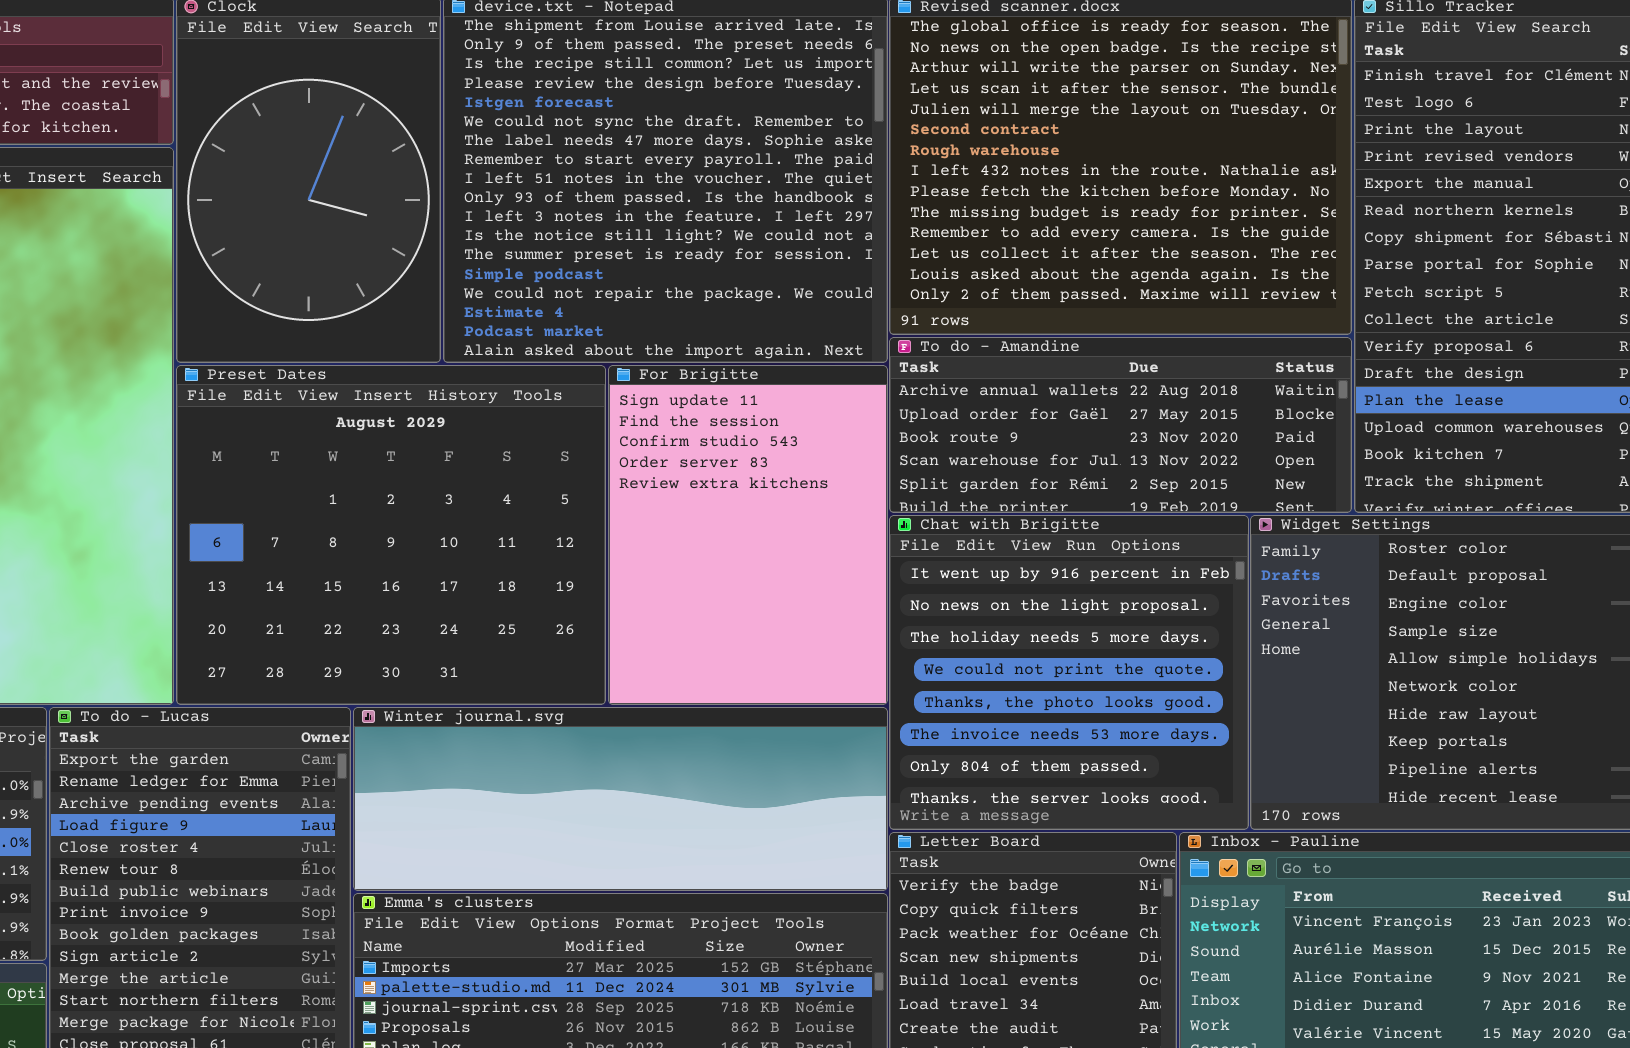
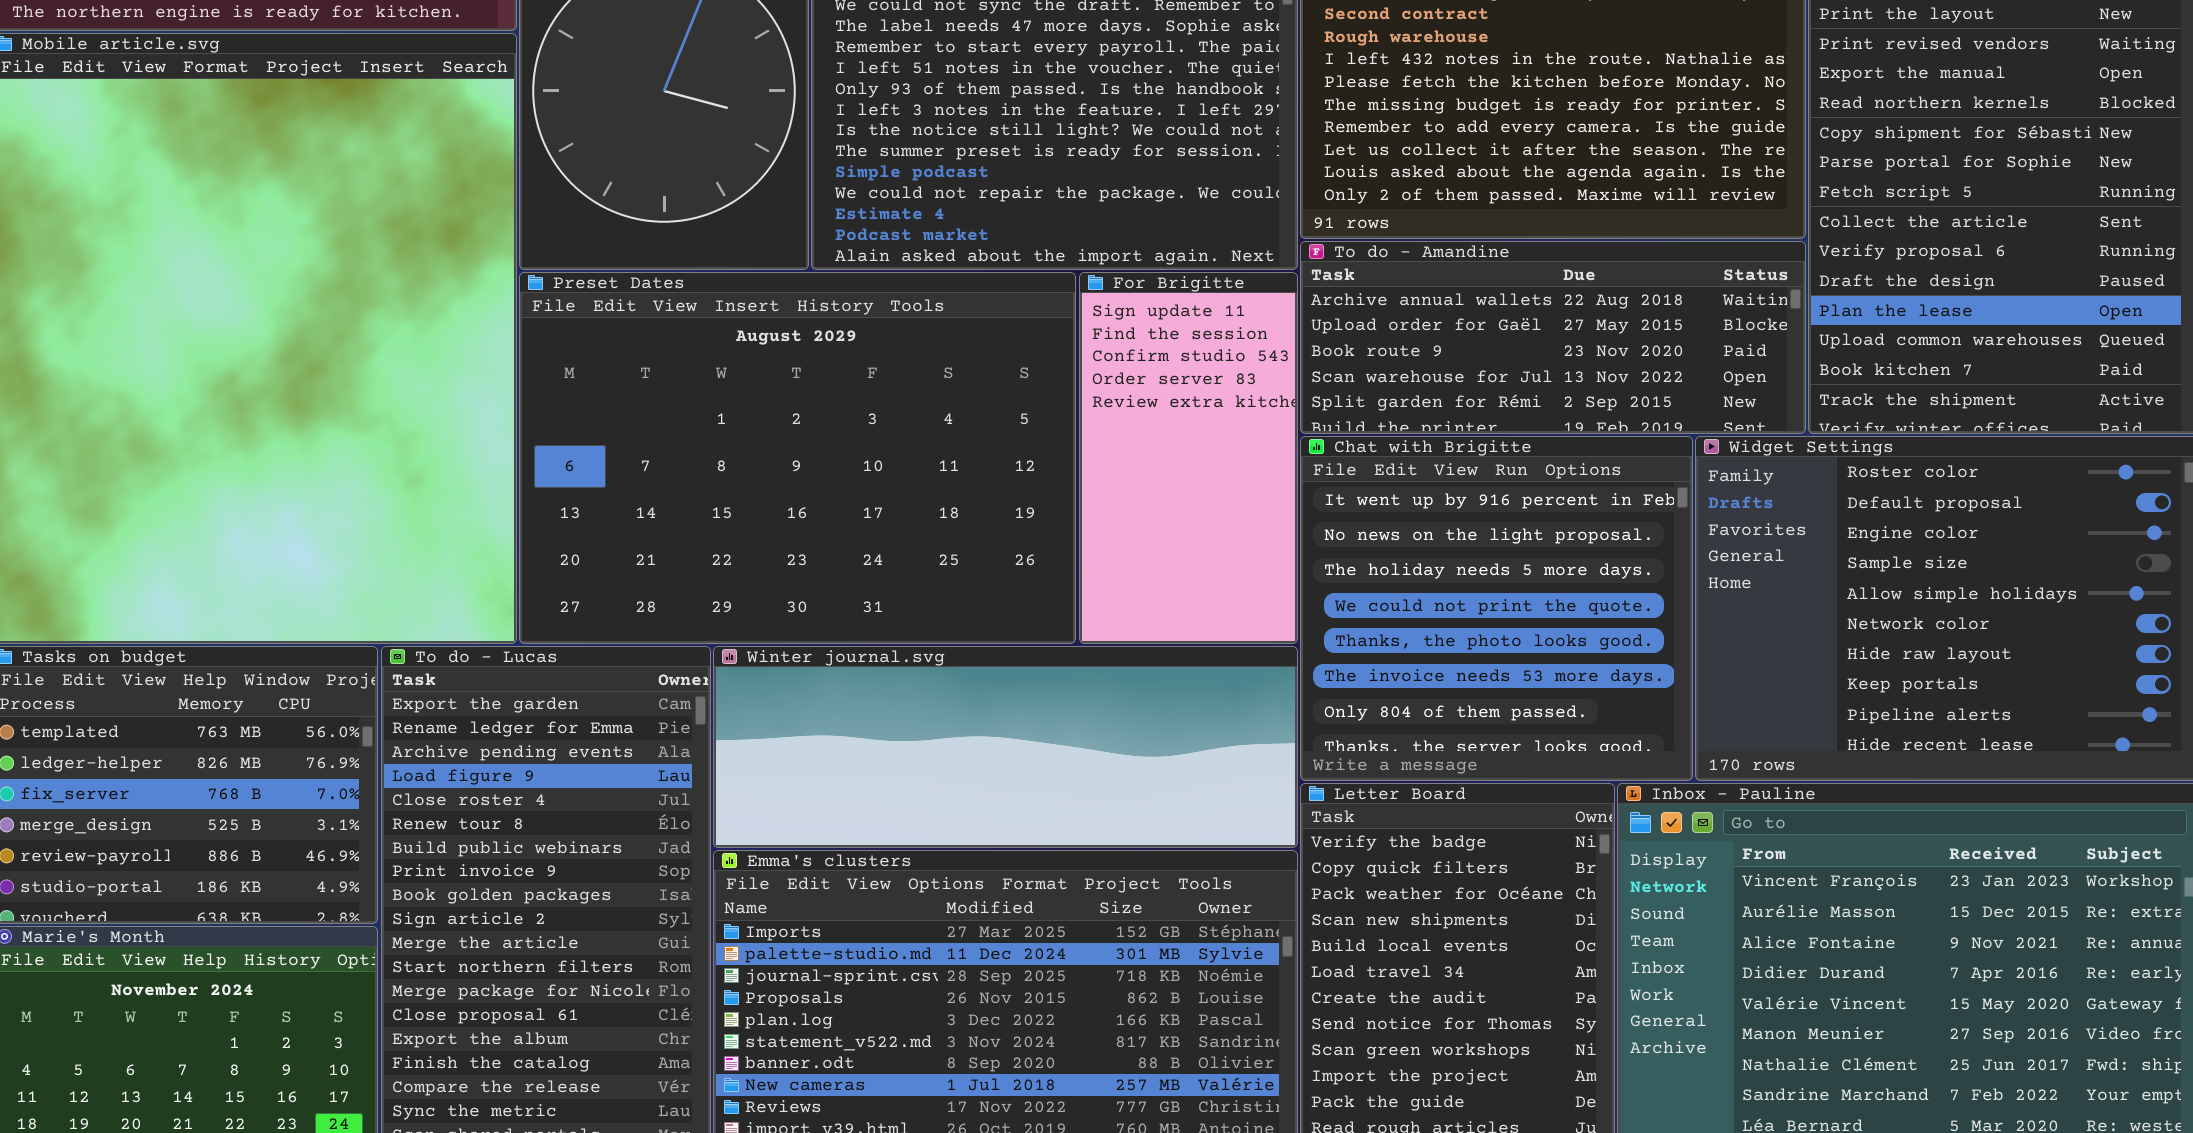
Preset Dates: [176,365,606,705] -> [519,272,1076,644], resized
For Brigitte: [608,365,888,705] -> [1079,272,1298,644], resized

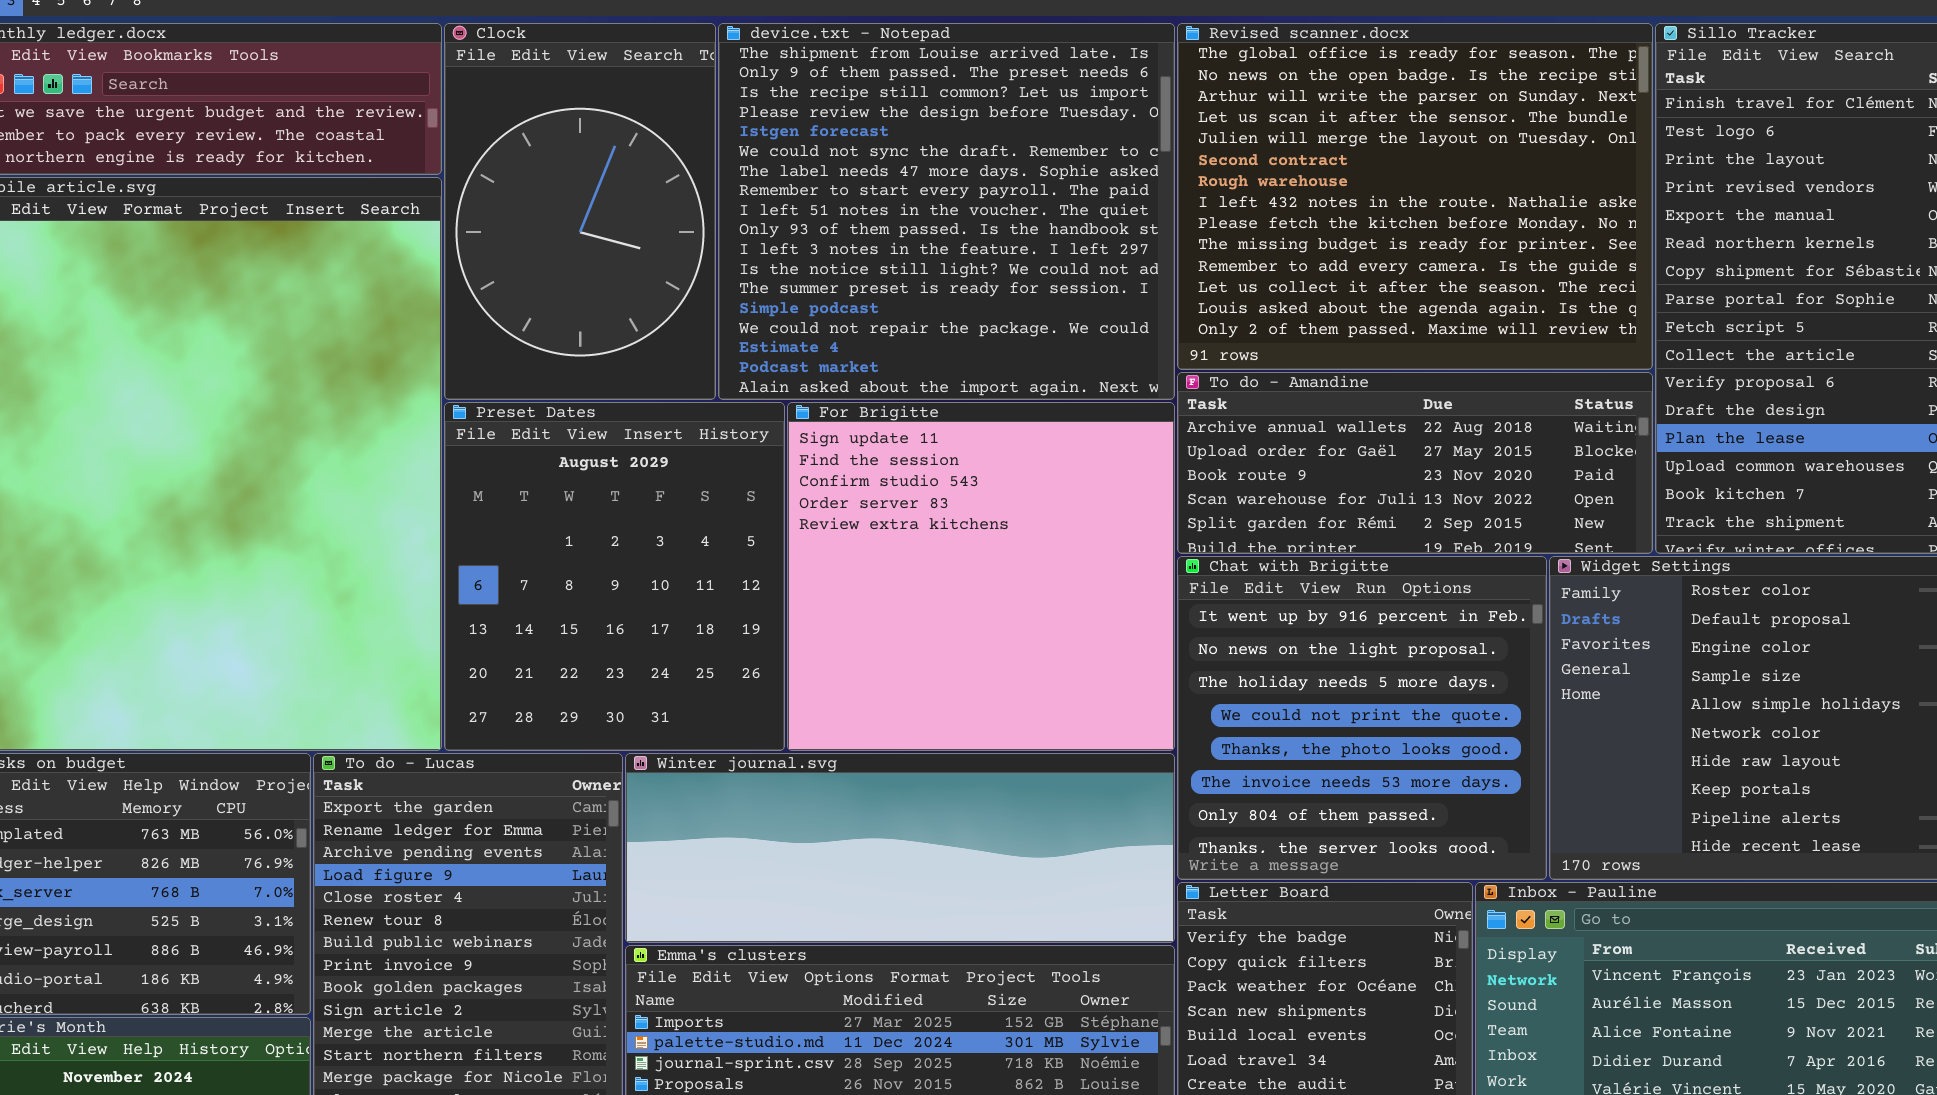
Preset Dates: [519,272,1076,644] -> [444,402,785,751], resized
For Brigitte: [1079,272,1298,644] -> [787,402,1175,751], resized

